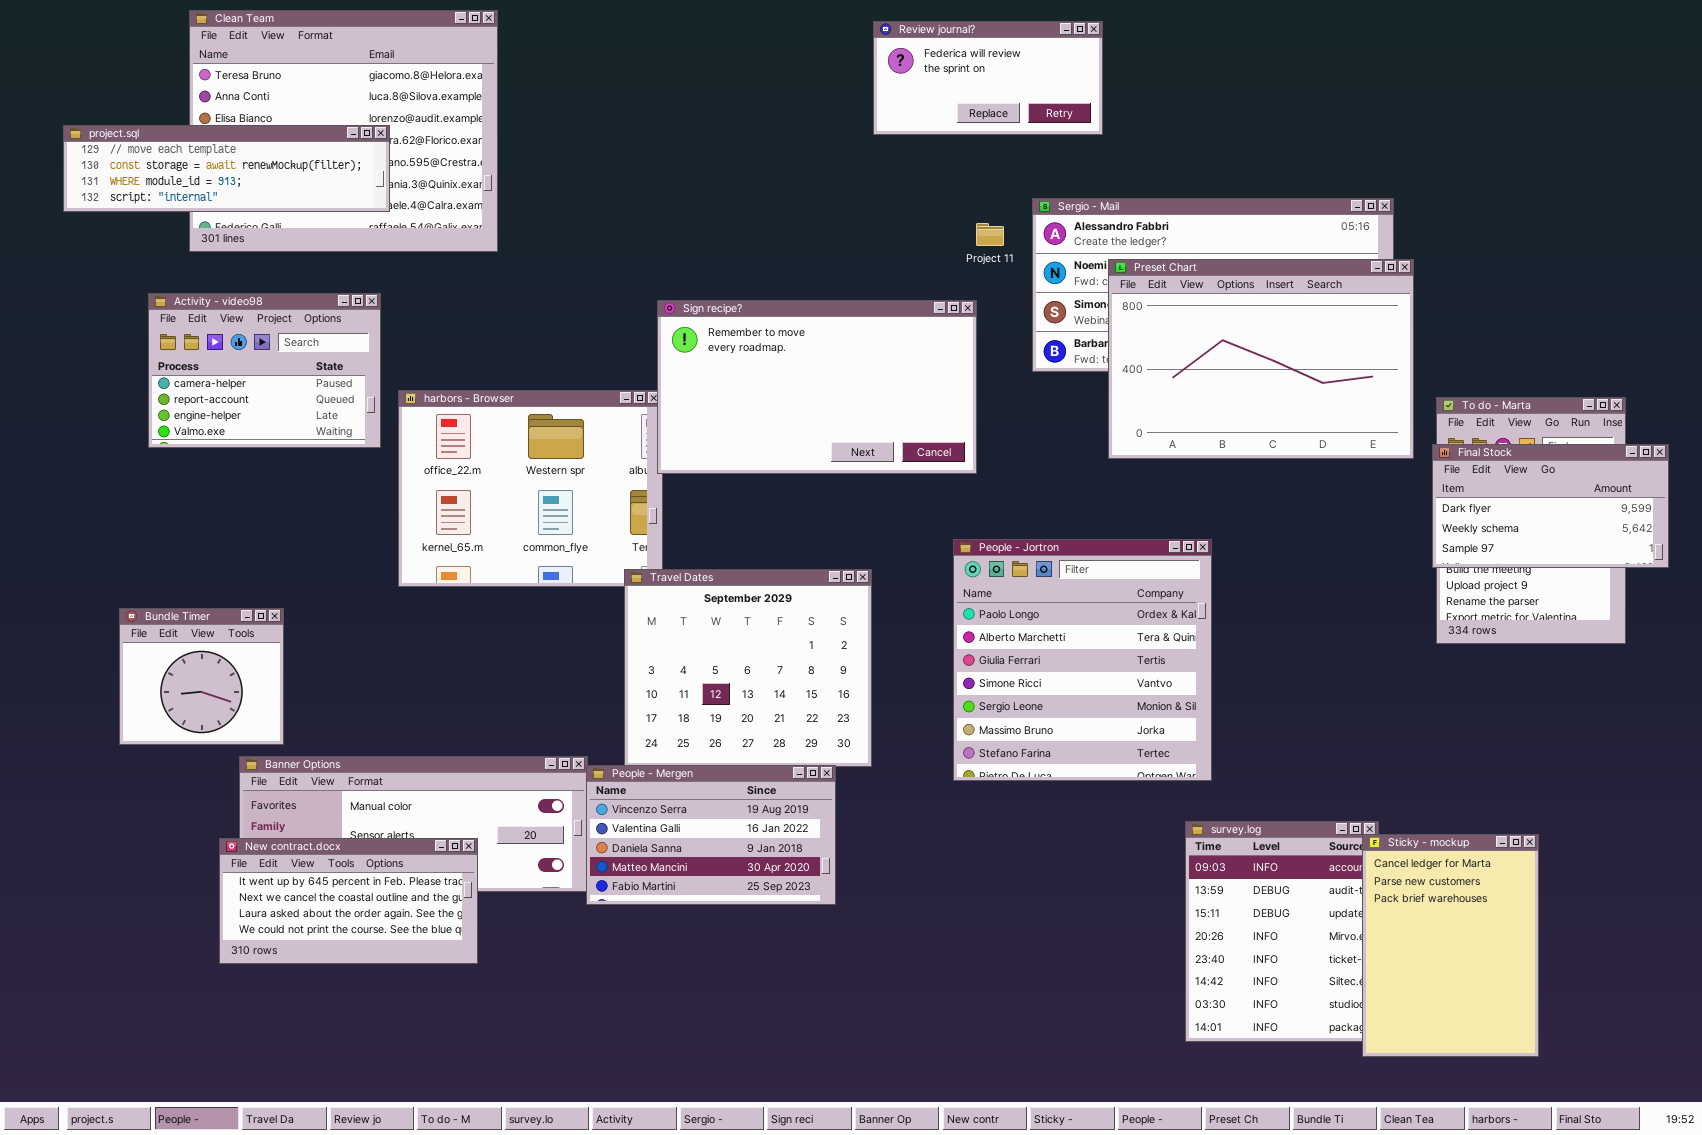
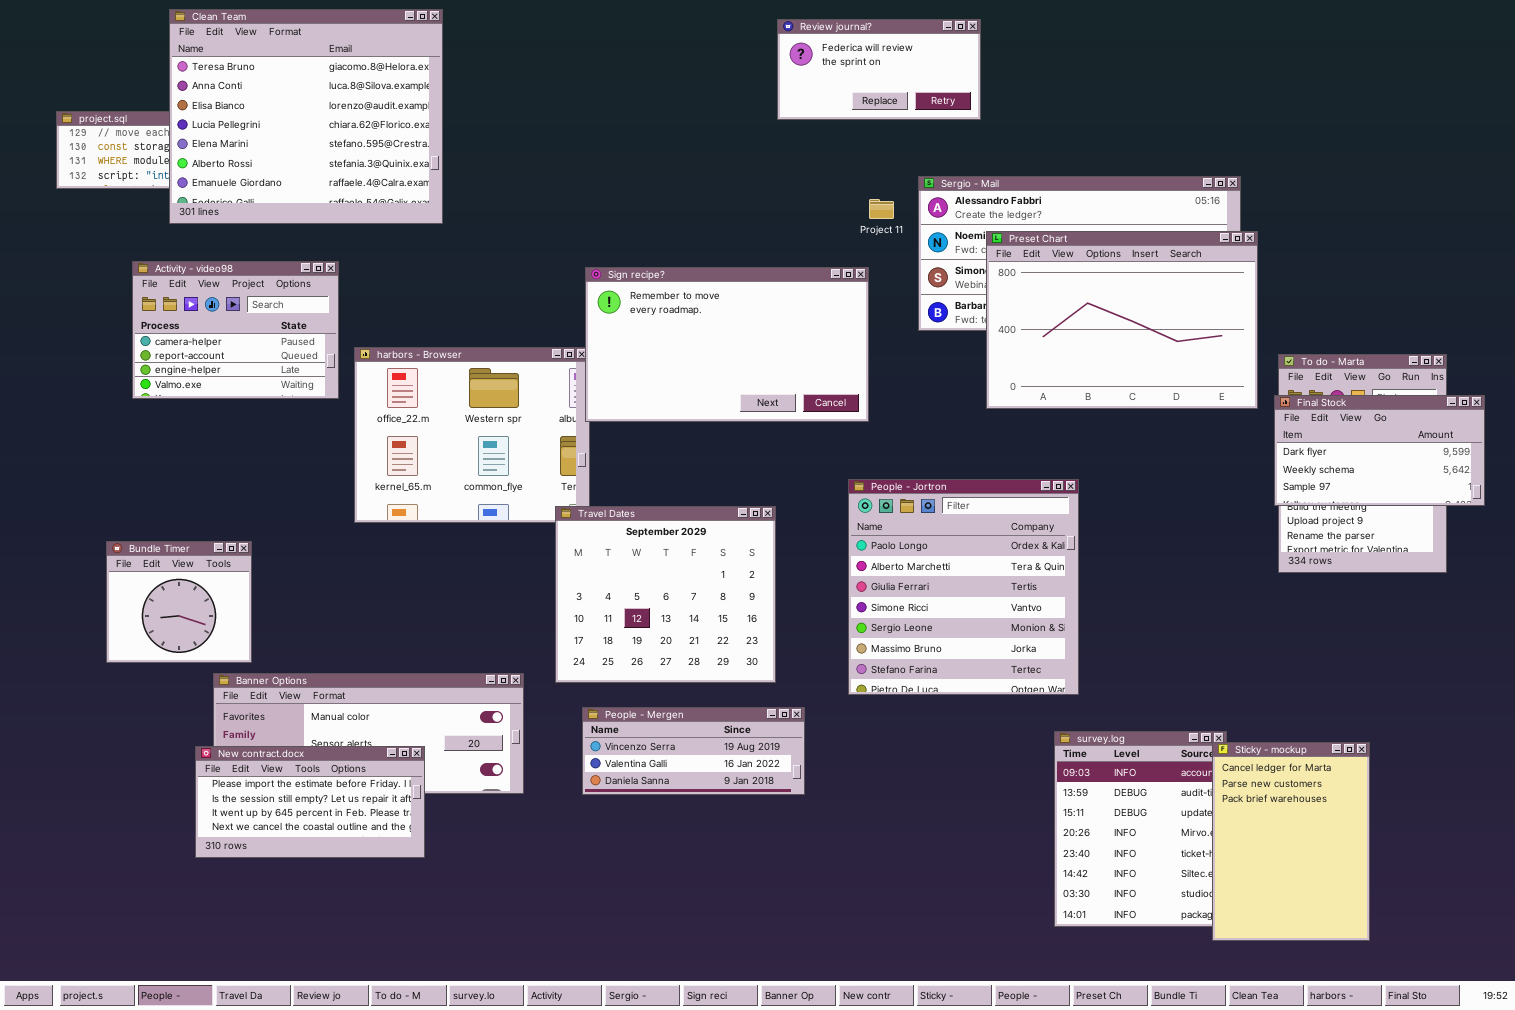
Clean Team: [189,10,498,252] -> [169,9,443,224], raised
People - Mergen: [586,765,836,905] -> [582,707,805,795], moved, resized
New contract.docx: [219,838,478,964] -> [195,746,425,858], scrolled up 2 rows

